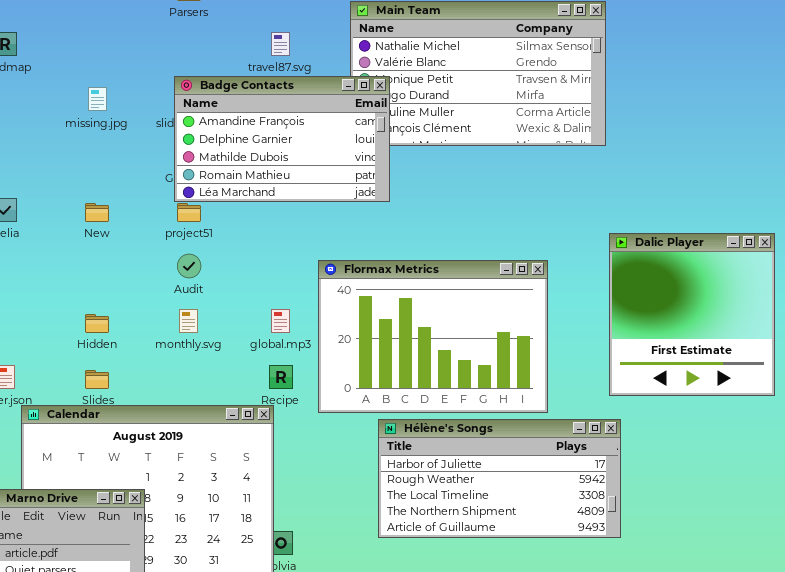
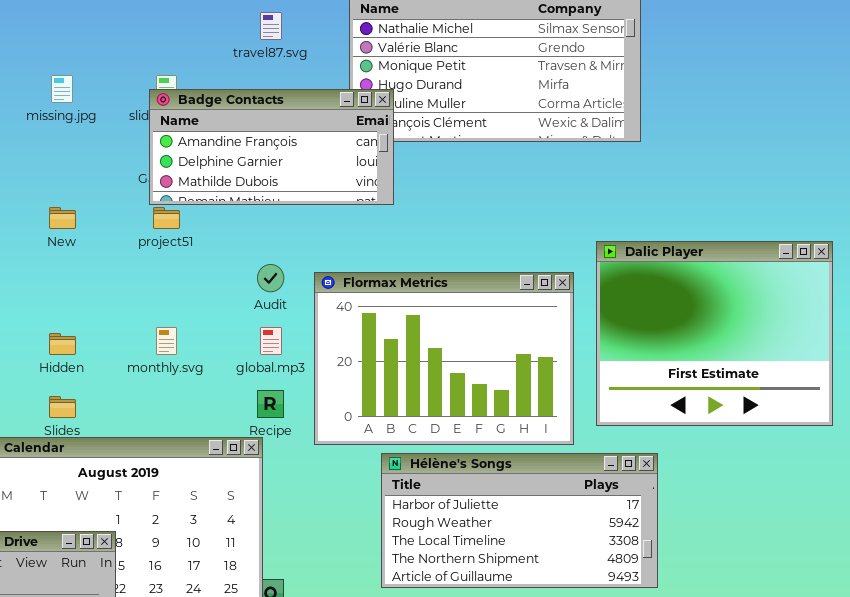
Badge Contacts: [174,76,390,202] -> [149,89,394,205], resized
Dalic Player: [609,233,775,396] -> [596,241,833,426], resized
Audit: [177,254,201,278] -> [257,264,284,292], moved

